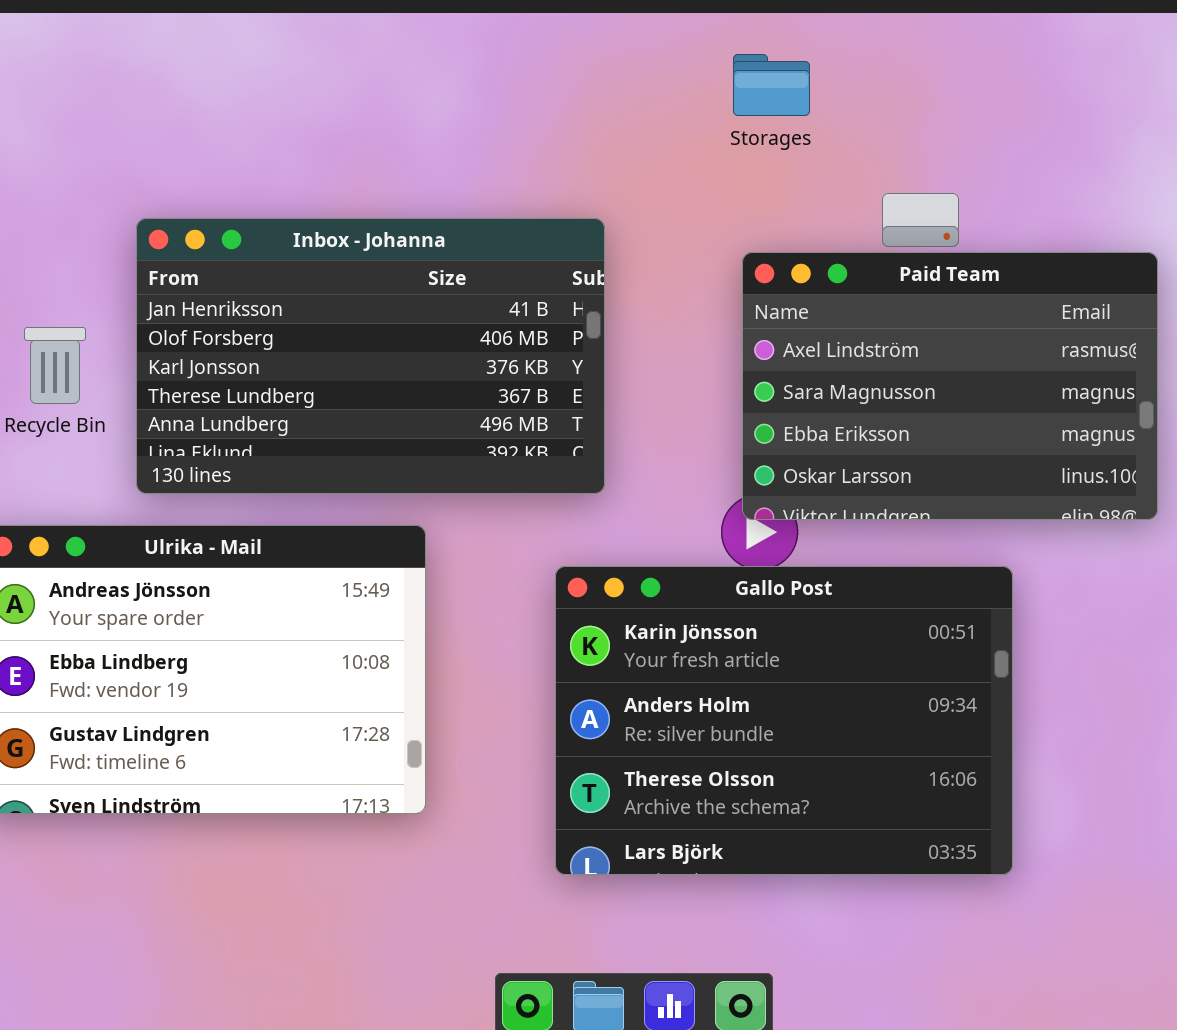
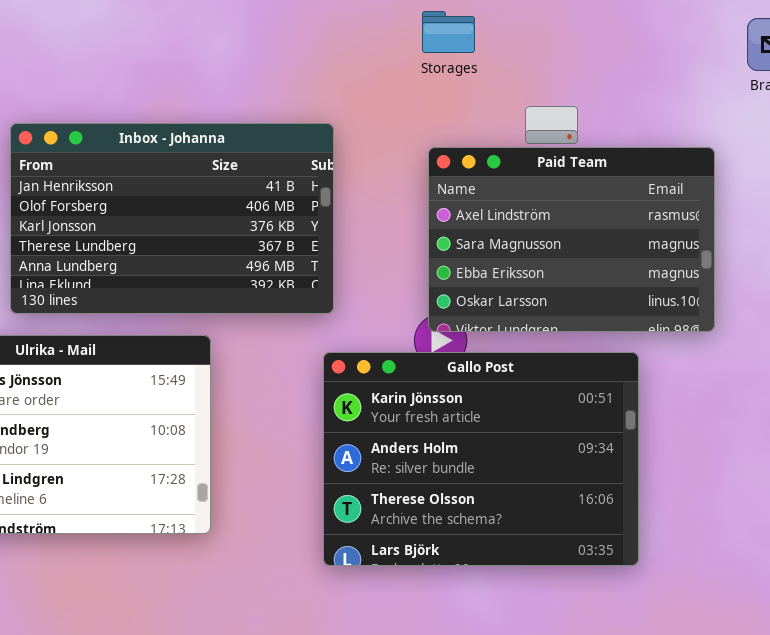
Gallo Post: [555,566,1013,875] -> [323,352,639,566], moved

